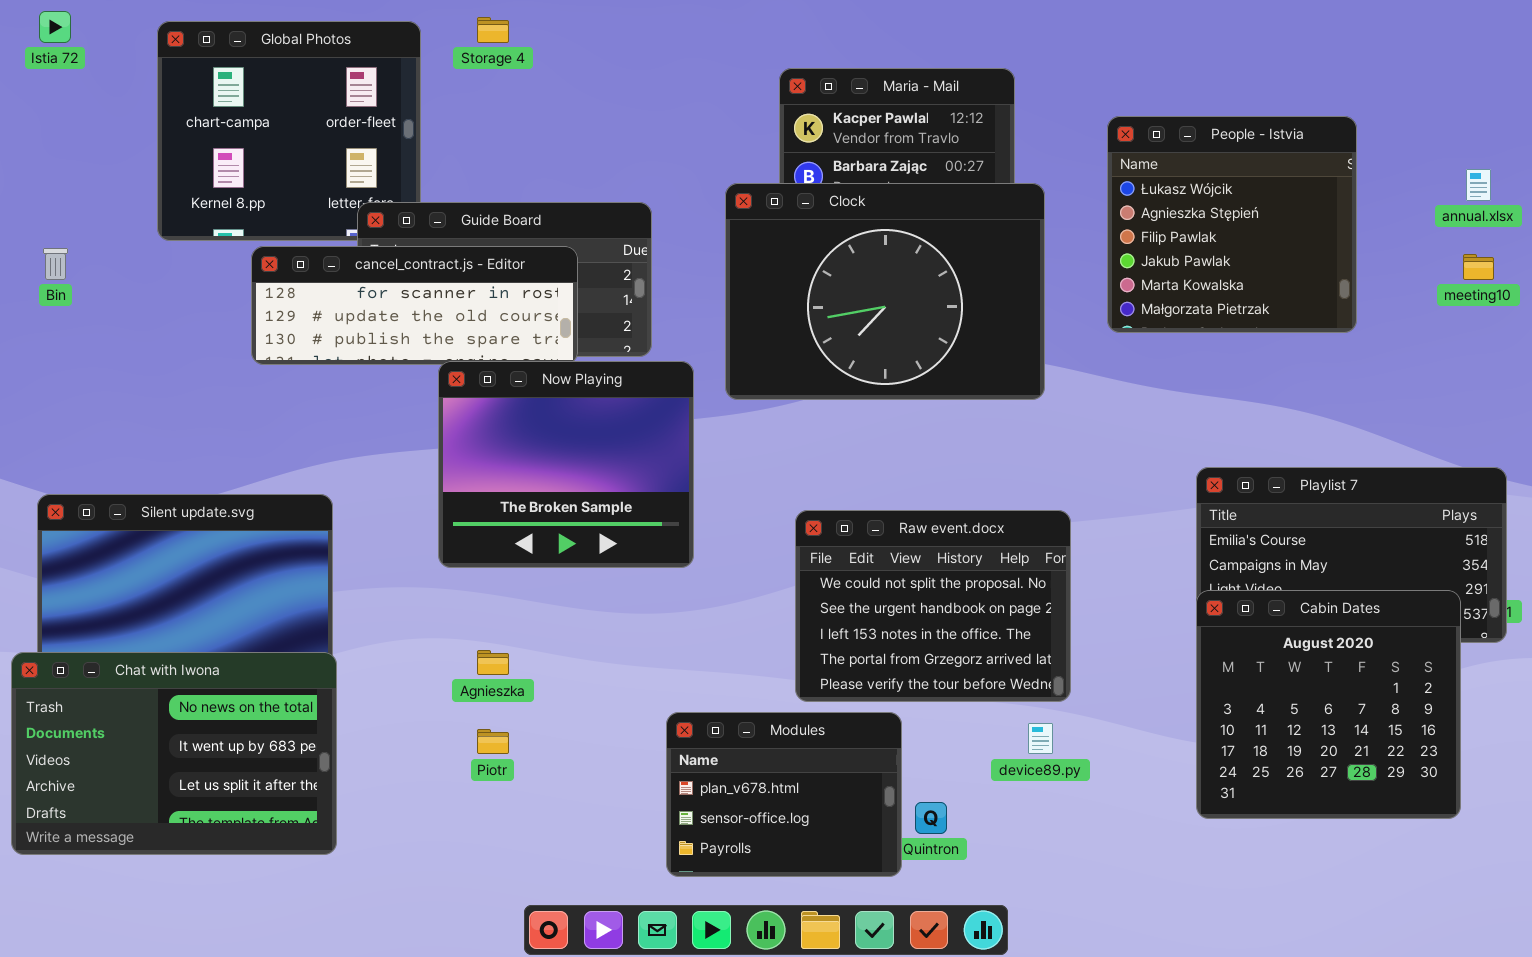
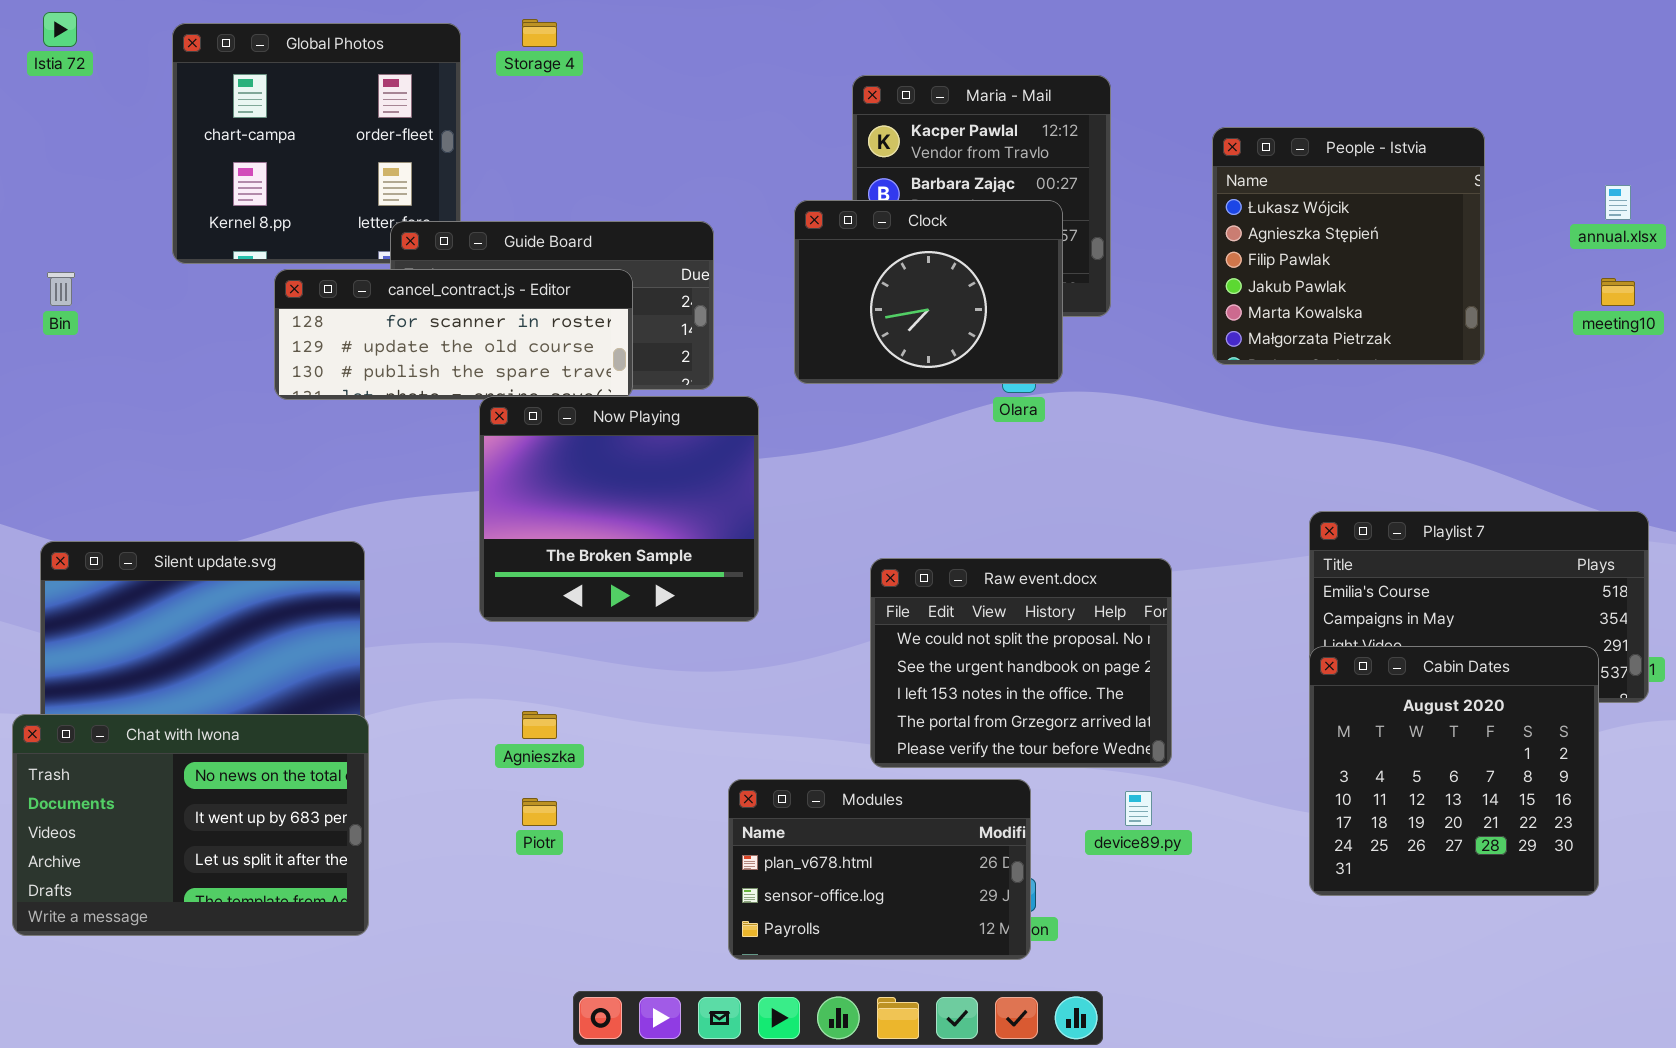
Clock: [725,183,1045,400] -> [794,200,1063,384], resized
Modules: [666,712,902,877] -> [728,779,1031,960], resized

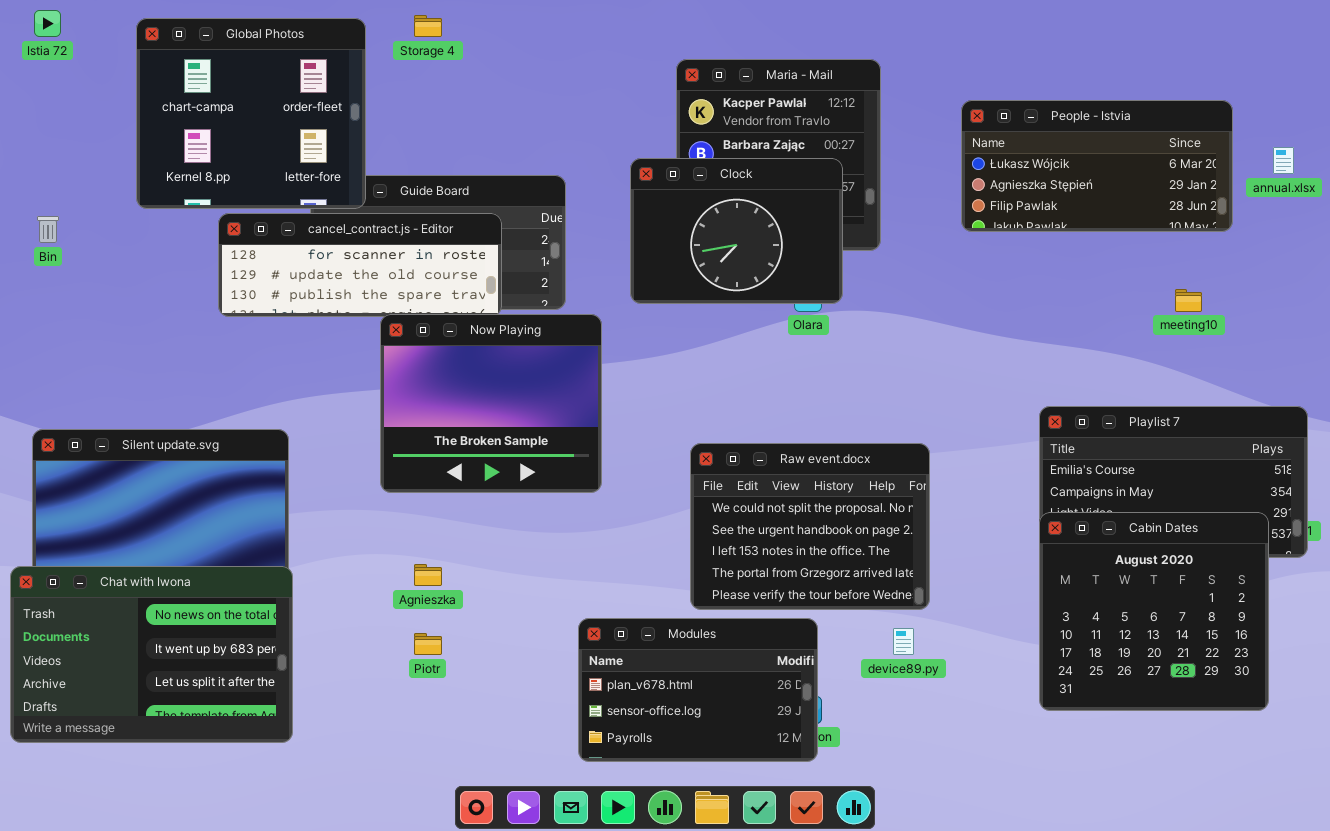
Global Photos: [172,23,461,264] -> [136,18,366,209], raised
People - Istvia: [1212,127,1485,365] -> [961,100,1233,232], resized
meeting10: [1601,278,1635,306] -> [1175,289,1202,312], moved

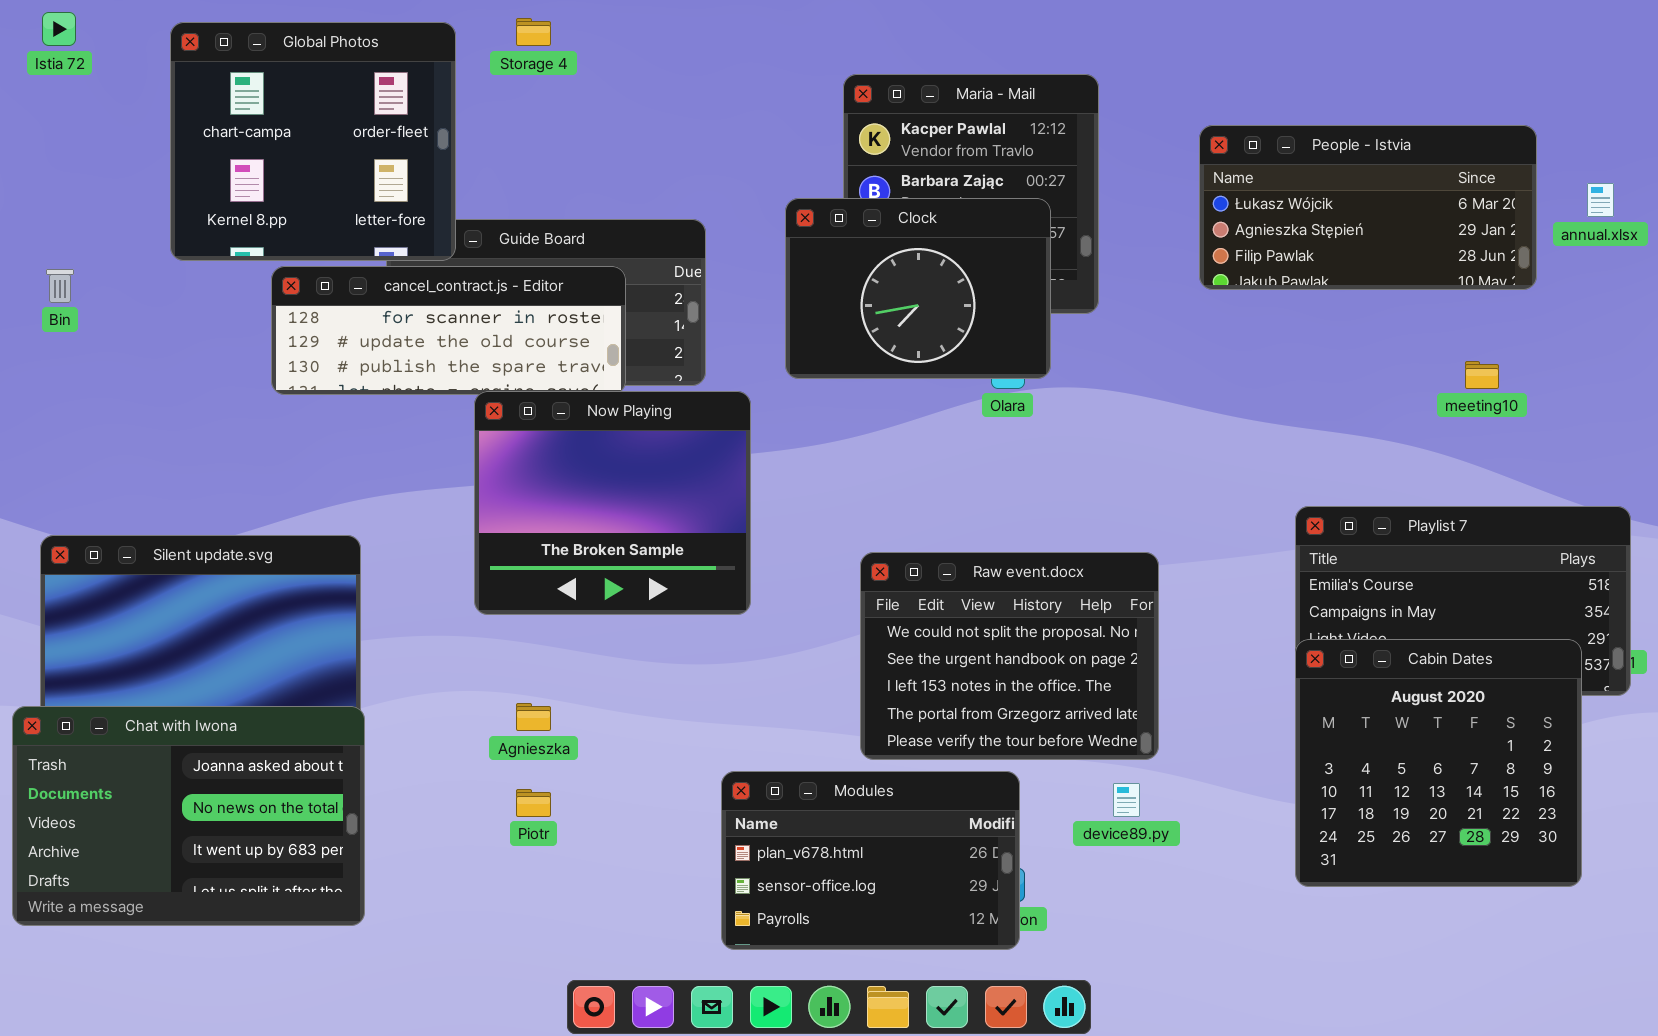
Chat with Iwona: [10,566,293,743] -> [12,706,365,926], scrolled up 1 row

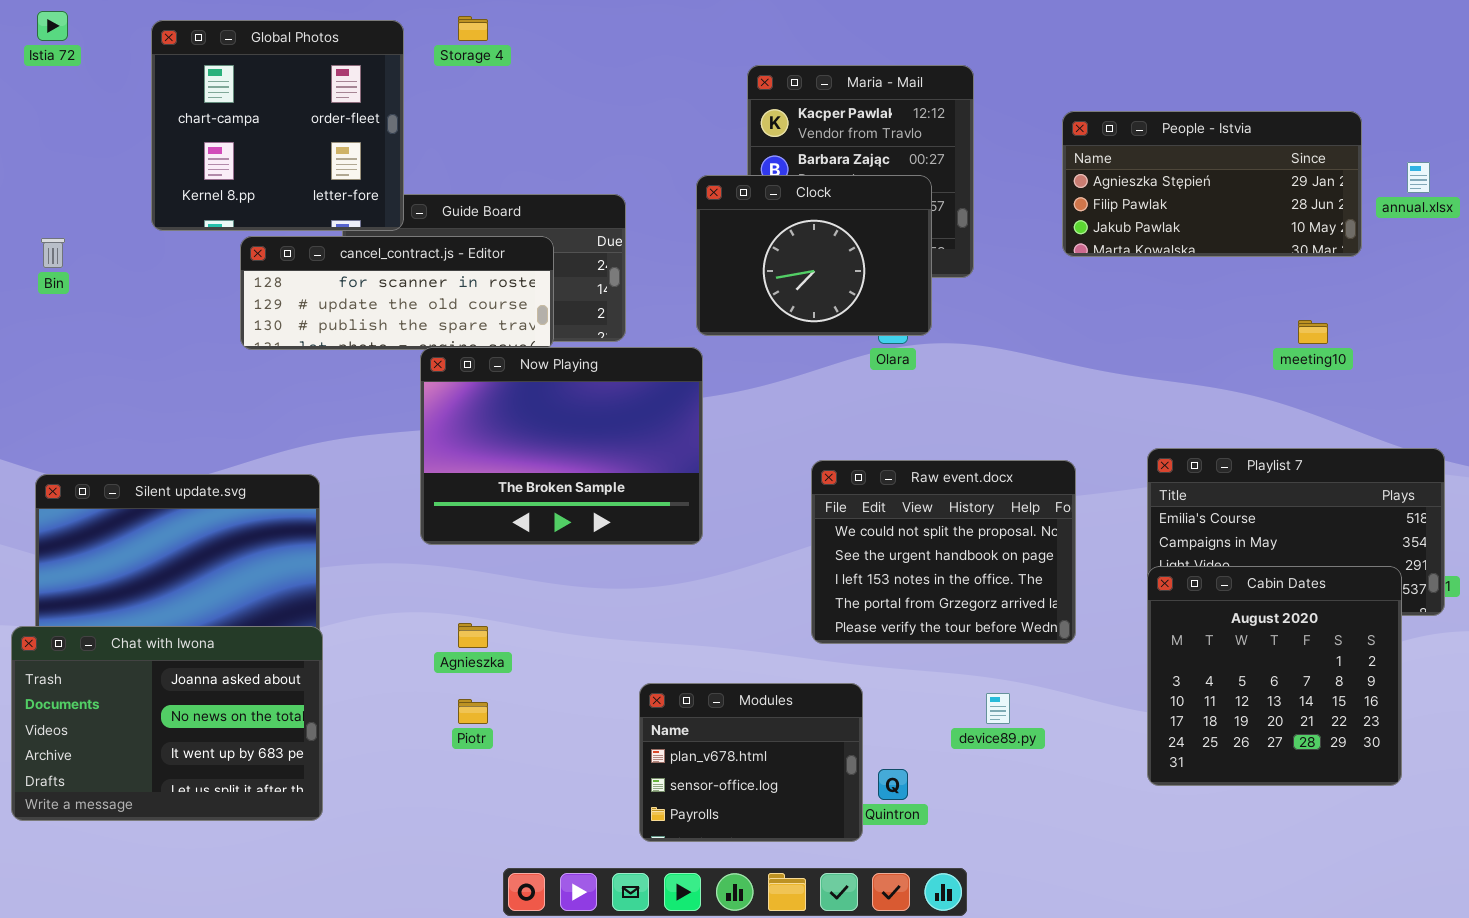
People - Istvia: [1199,125,1537,290] -> [1062,111,1362,257], scrolled down 1 row
Now Playing: [474,391,751,615] -> [420,347,703,545], resized
Raw event.docx: [860,552,1159,760] -> [811,460,1076,644], moved
Modules: [721,771,1020,950] -> [639,683,863,842], resized

